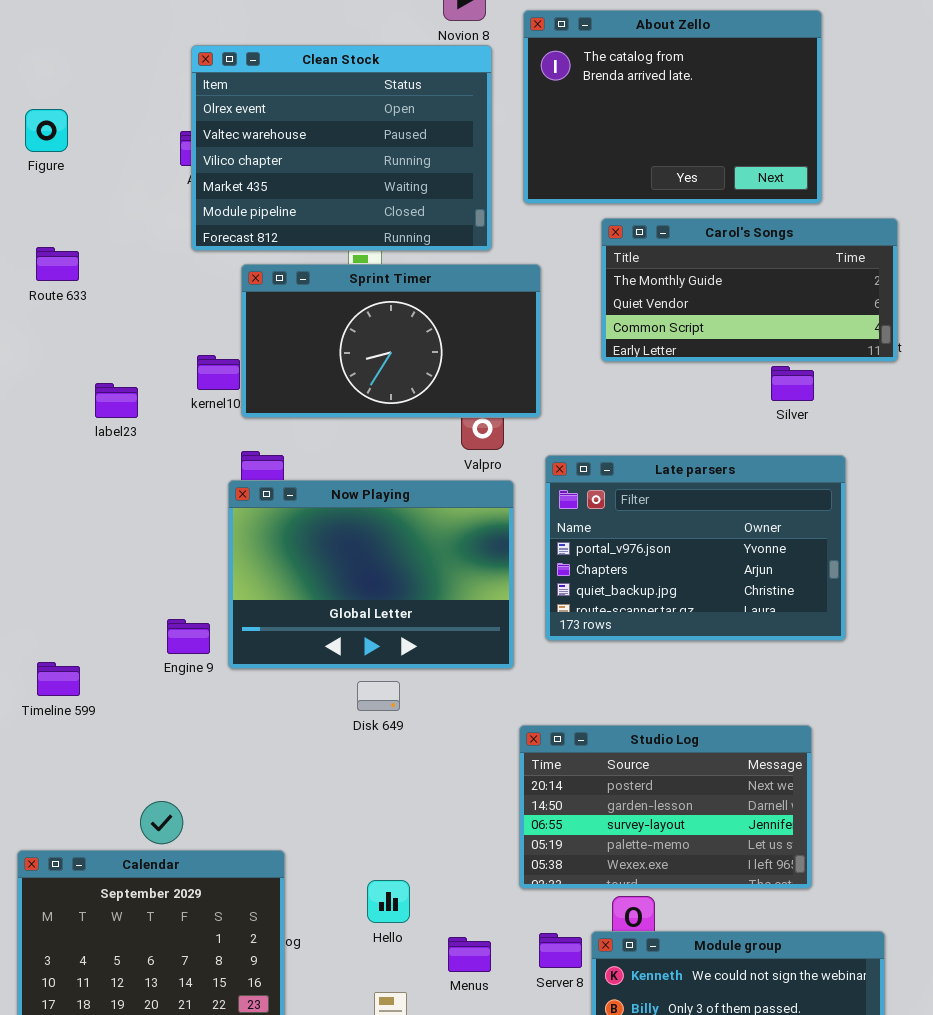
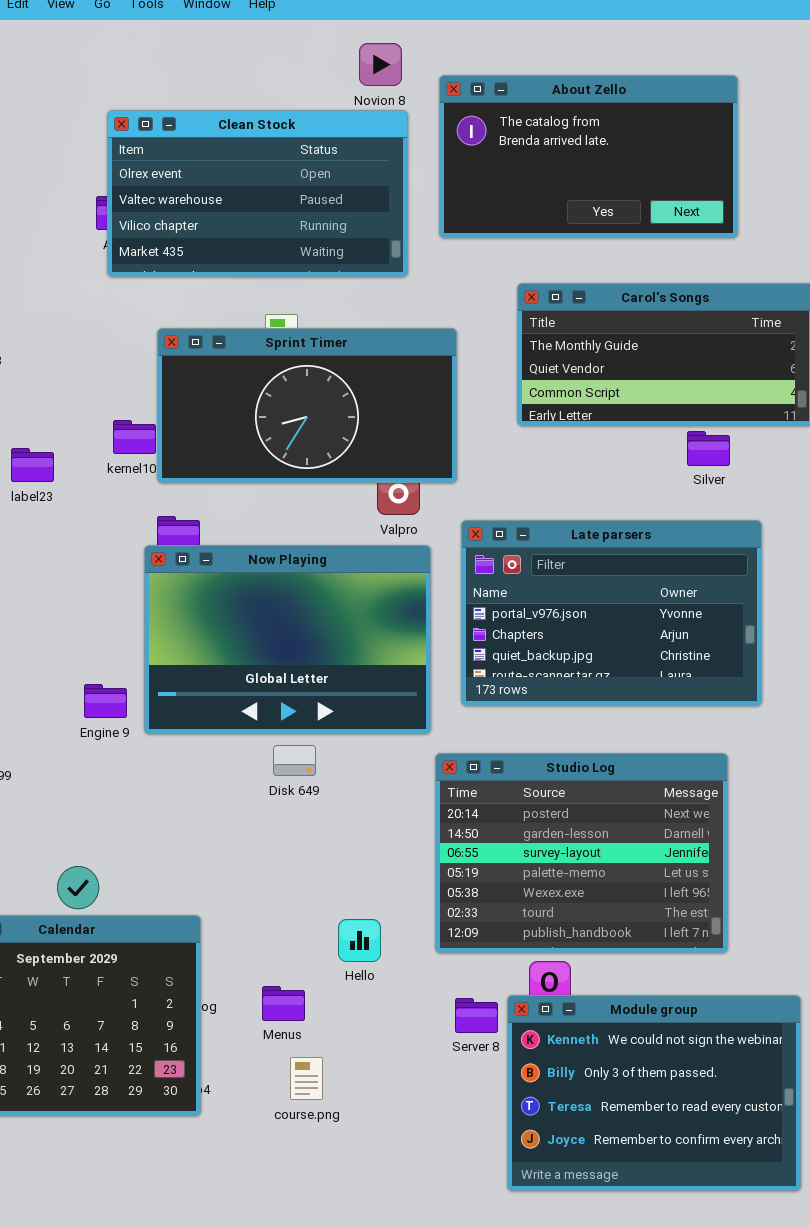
About Zello: [523,10,822,204] -> [439,75,738,238], resized
Clean Stock: [191,45,492,251] -> [107,110,408,277], resized
Studio Log: [519,725,812,889] -> [435,753,728,953], resized
Hello: [367,880,410,923] -> [338,919,381,962], moved
Menus: [448,937,491,972] -> [262,986,305,1021], moved

